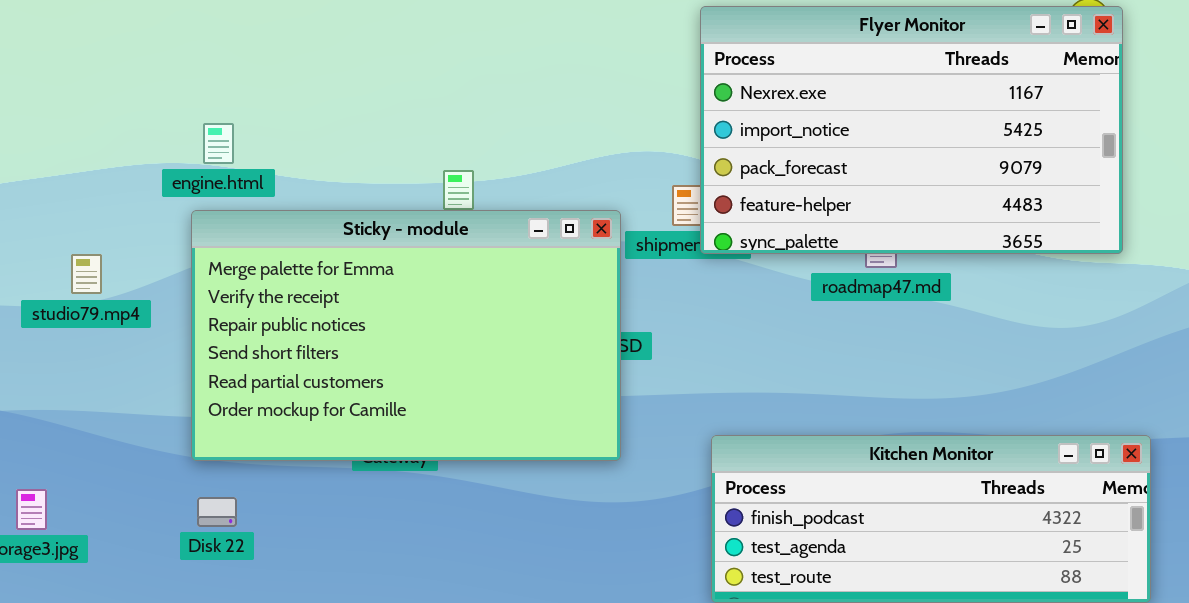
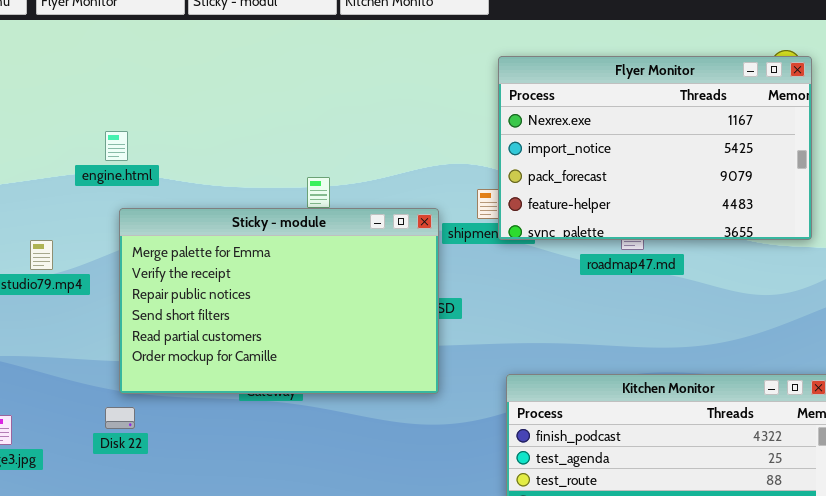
engine.html: [203,123,234,164] -> [105,131,128,161], moved
Disk 22: [197,497,237,527] -> [105,407,135,429], moved

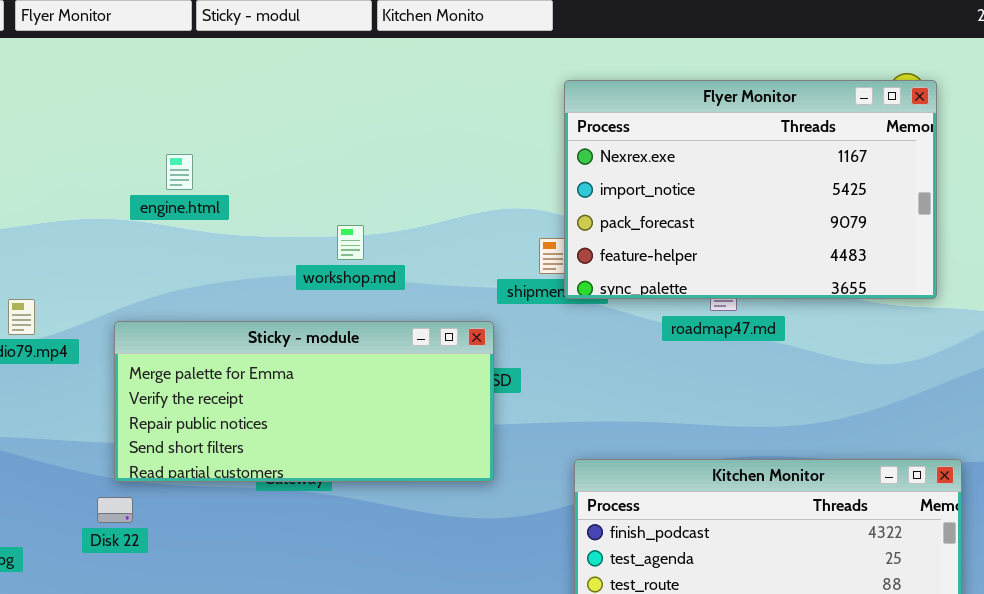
engine.html: [105,131,128,161] -> [166,154,193,190], moved
Sticky - module: [119,208,439,394] -> [114,321,494,482], resized

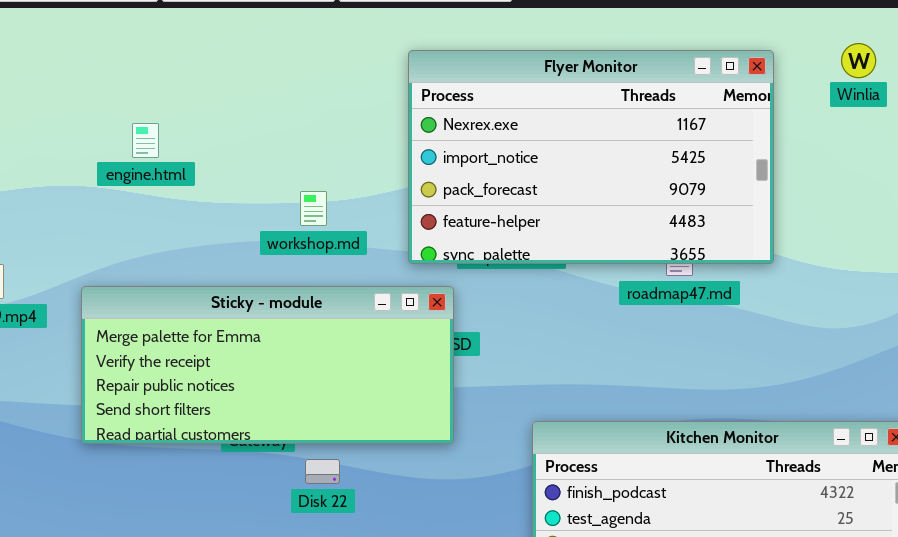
Flyer Monitor: [564,80,937,299] -> [408,50,774,264], moved
Disk 22: [97,497,133,523] -> [305,459,340,484], moved

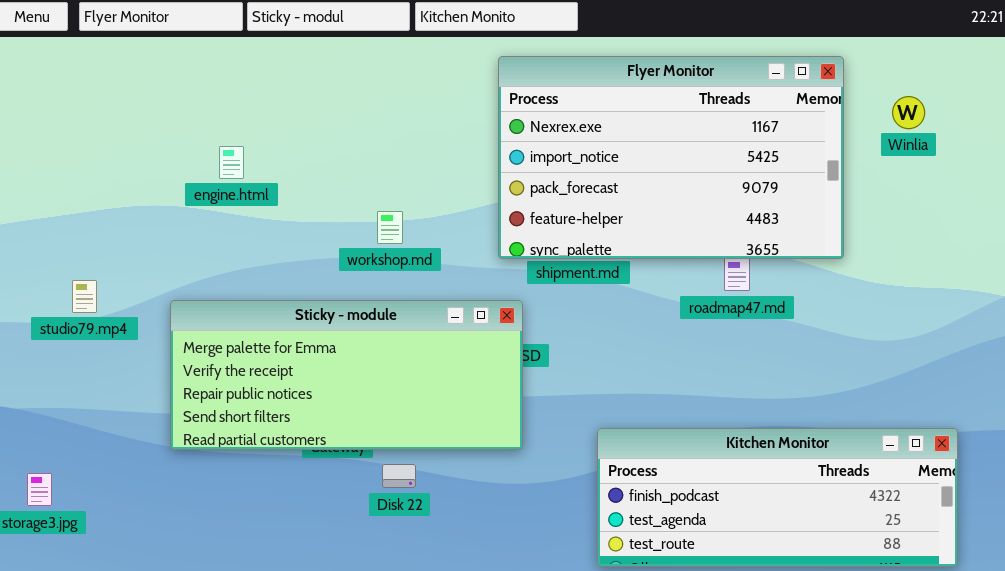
Winlia: [841,43,876,78] -> [892,96,925,129], moved
Flyer Monitor: [408,50,774,264] -> [498,56,844,259], moved

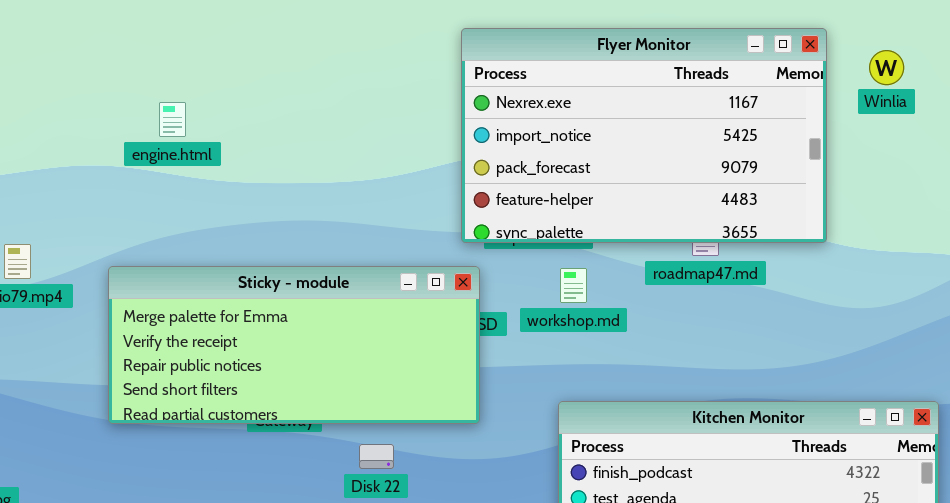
Flyer Monitor: [498,56,844,259] -> [461,28,827,243], moved
workshop.md: [377,211,403,244] -> [560,268,587,303], moved
Disk 22: [382,464,416,488] -> [359,444,394,469], moved

